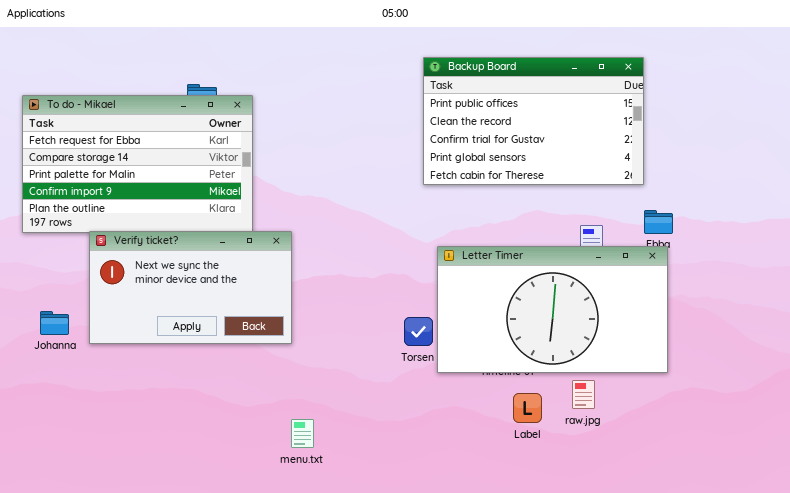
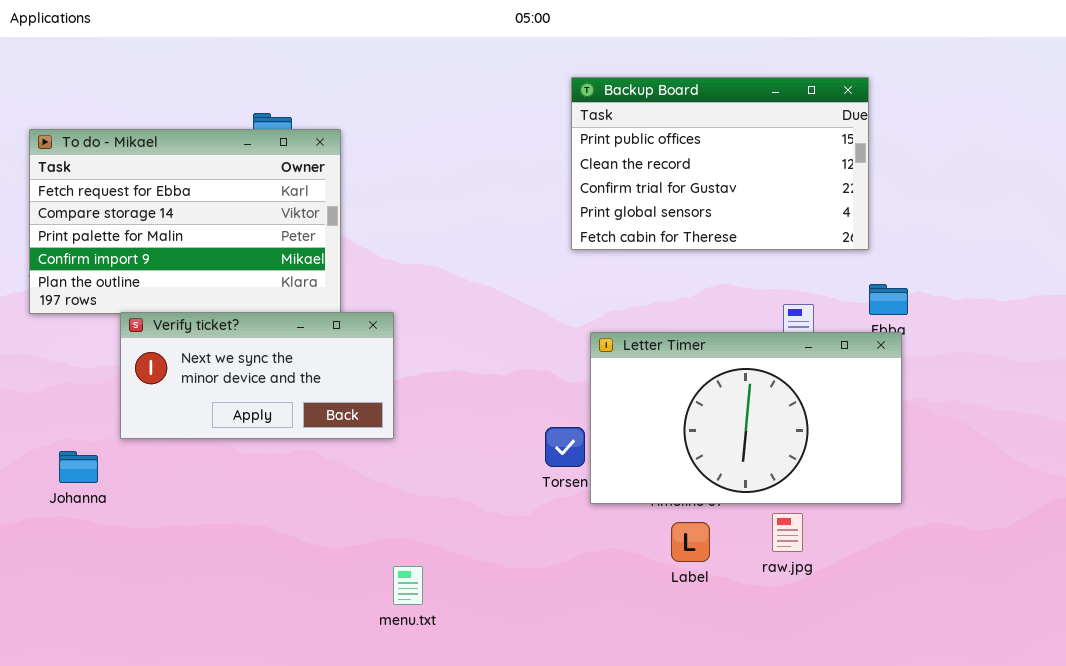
Verify ticket?: [89,231,292,344] -> [120,312,394,439], resized
Johanna: [40,311,69,335] -> [59,451,98,483], moved
Label: [513,393,542,423] -> [671,522,710,562], moved

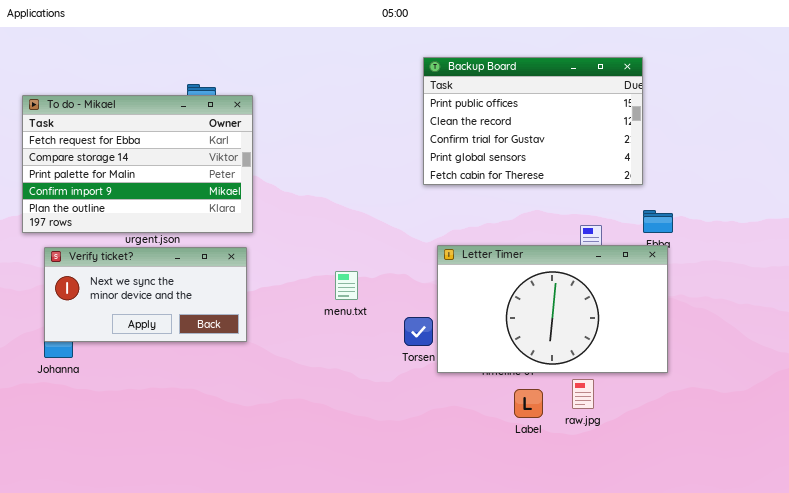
Verify ticket?: [120,312,394,439] -> [44,247,247,342], moved
Label: [671,522,710,562] -> [514,389,543,418], moved
menu.txt: [393,566,423,605] -> [335,271,358,300], moved

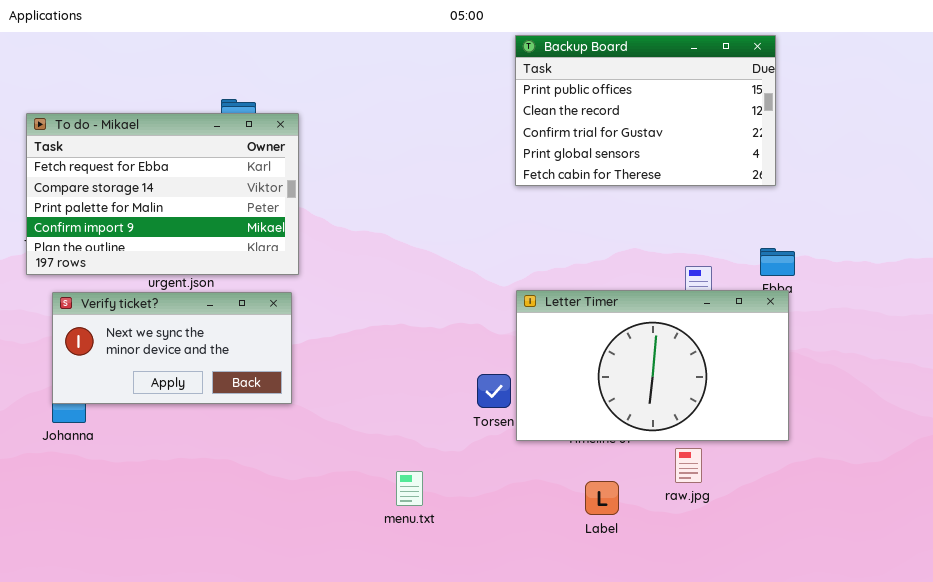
Backup Board: [423,57,643,185] -> [515,35,776,186], moved
menu.txt: [335,271,358,300] -> [396,471,423,506], moved
Label: [514,389,543,418] -> [585,481,619,515], moved

